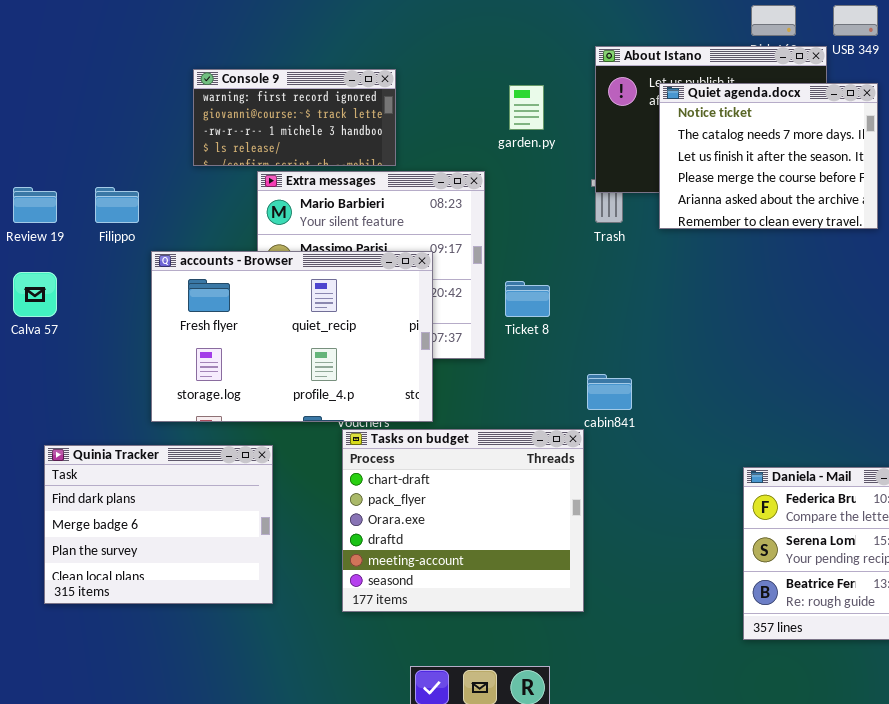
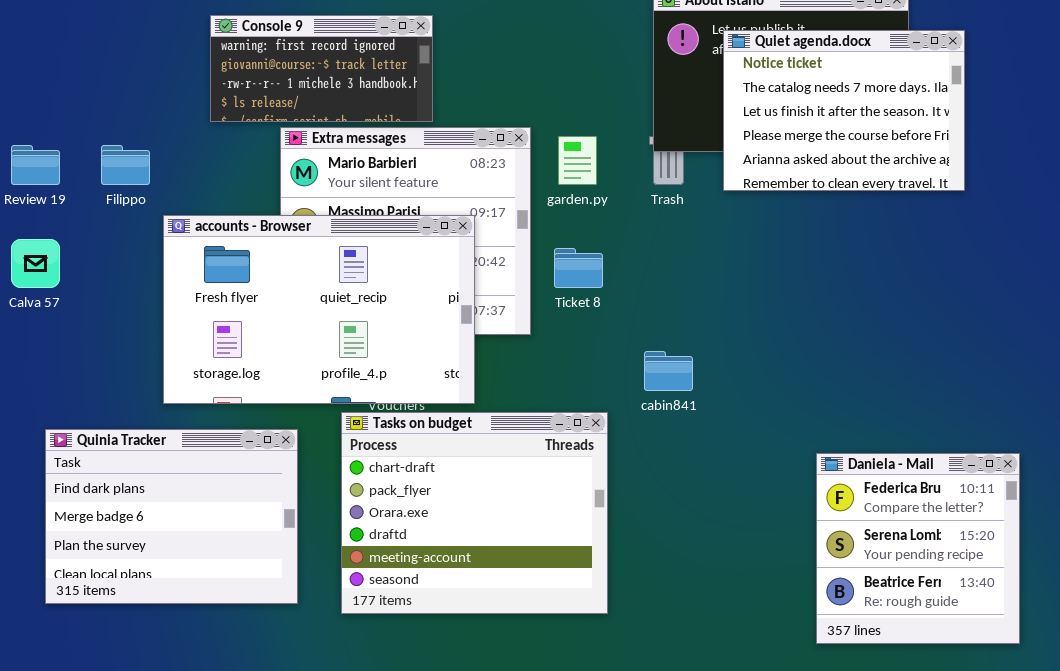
garden.py: [509,85,544,130] -> [558,136,597,185], moved
Tasks on budget: [342,429,584,612] -> [341,412,608,614], moved

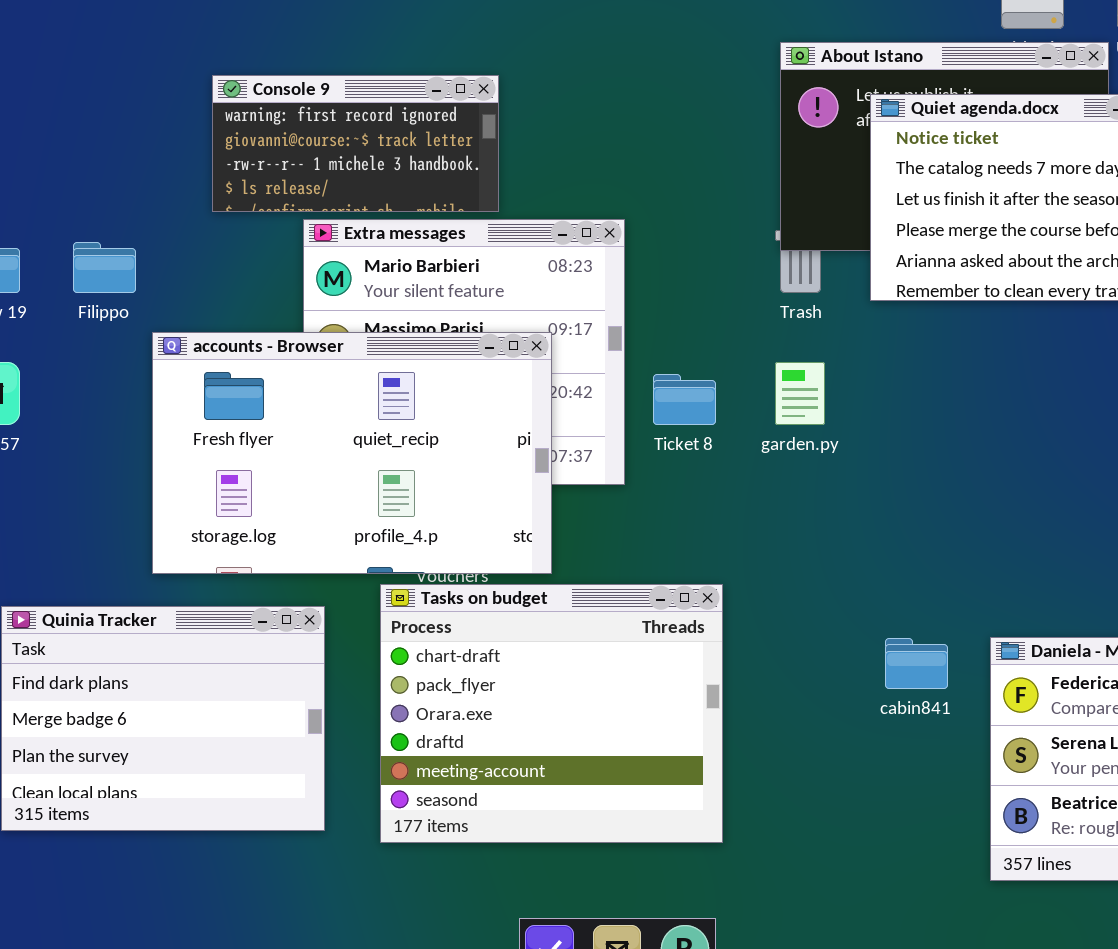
garden.py: [558,136,597,185] -> [775,362,825,425], moved
cabin841: [644,351,693,391] -> [885,638,948,689], moved

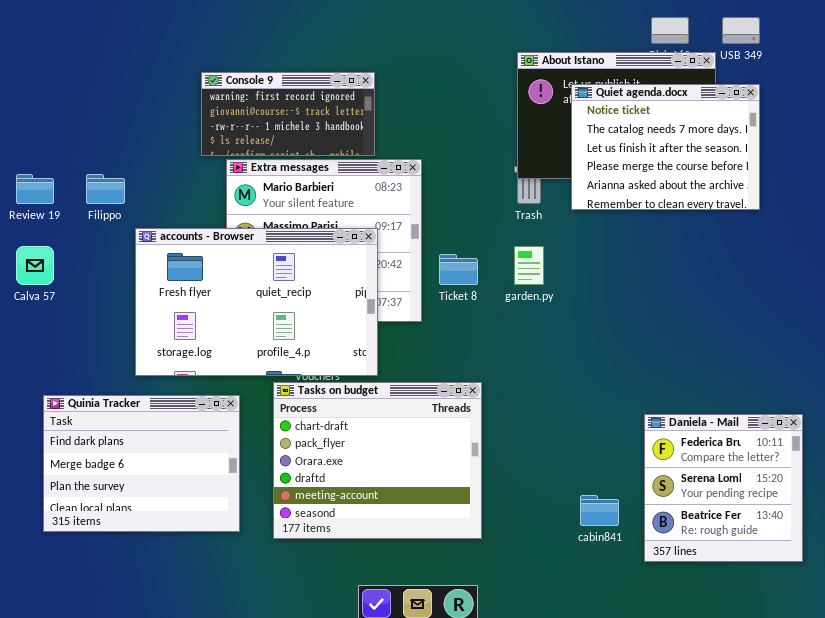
Console 9: [212,75,499,212] -> [201,72,375,156], moved
cabin841: [885,638,948,689] -> [580,495,619,526], moved

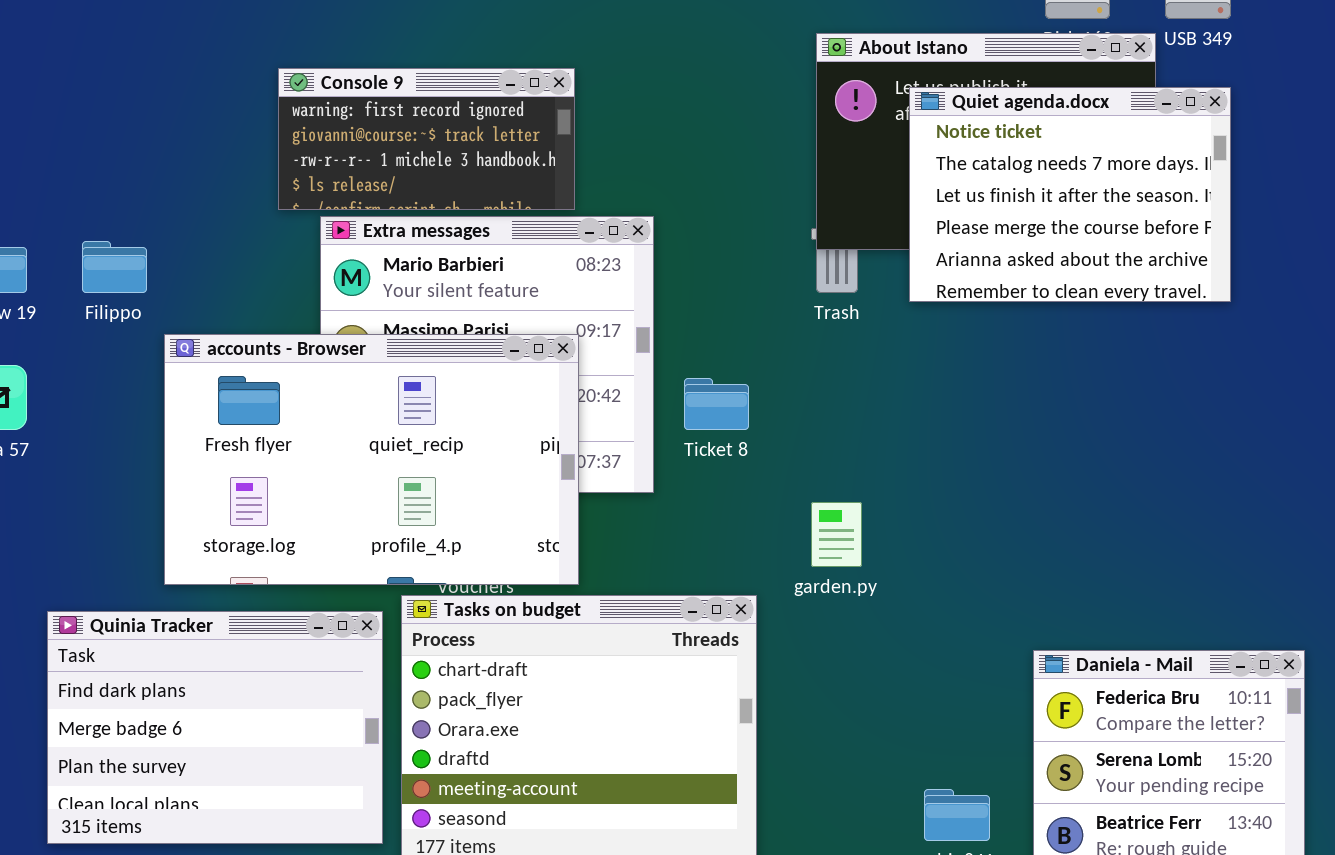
garden.py: [514,246,544,285] -> [811,502,862,567], moved
Quinia Tracker: [43,395,240,532] -> [47,611,383,844], moved

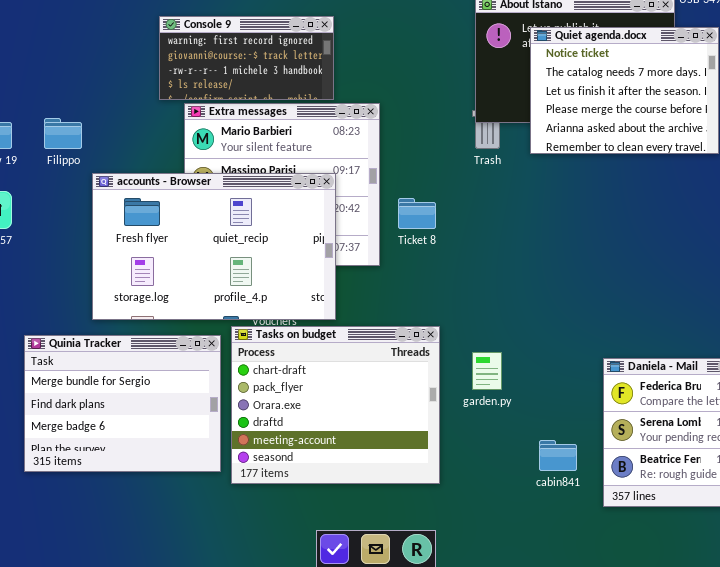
garden.py: [811,502,862,567] -> [472,352,502,390], moved
Quinia Tracker: [47,611,383,844] -> [24,335,221,472], scrolled up 1 row

